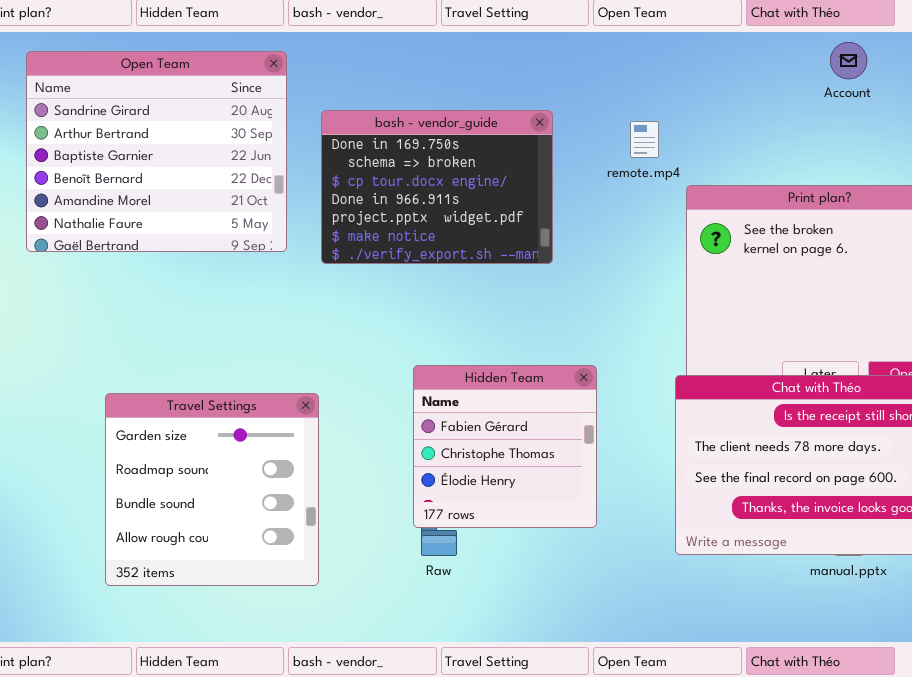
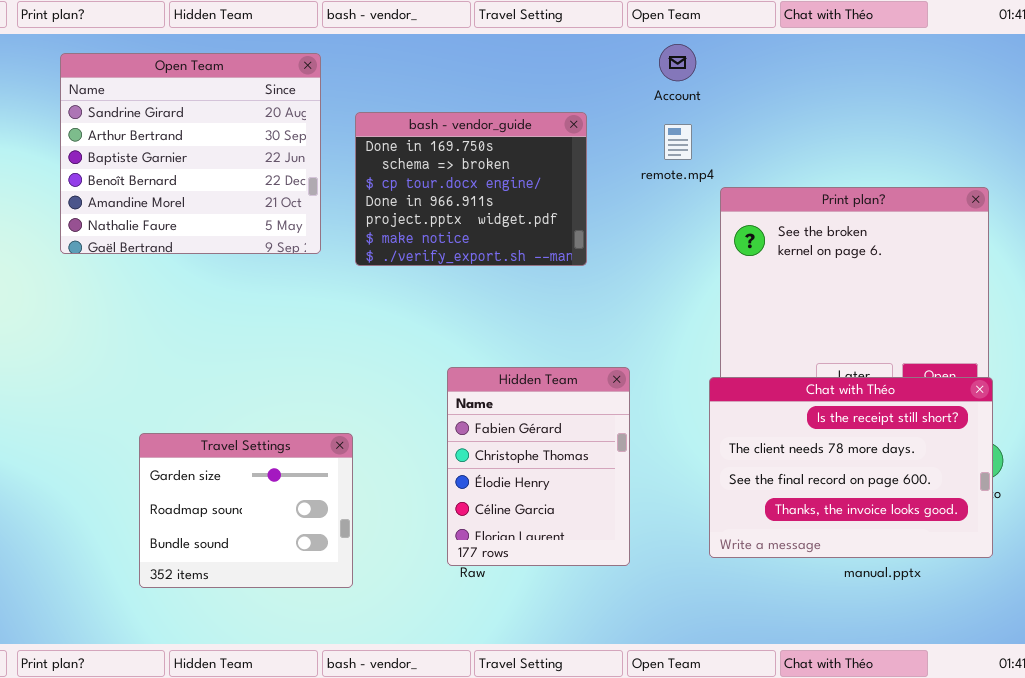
Account: [830,42,867,79] -> [659,44,696,81], moved
Hidden Team: [413,365,597,528] -> [447,367,630,566], resized
Travel Settings: [105,393,319,586] -> [139,433,353,588], resized

